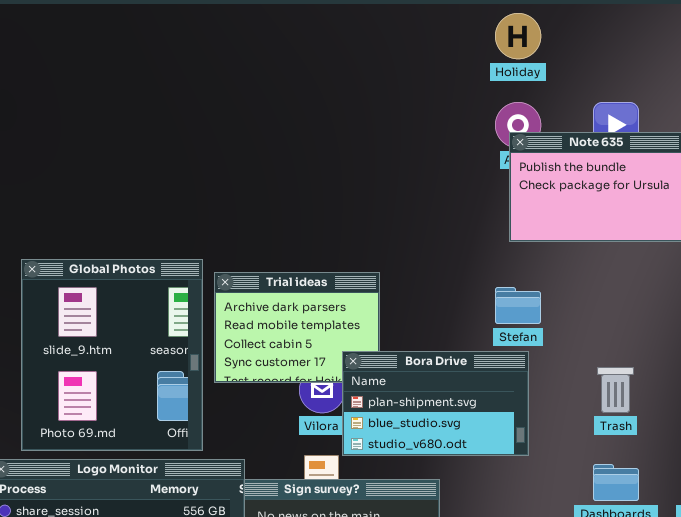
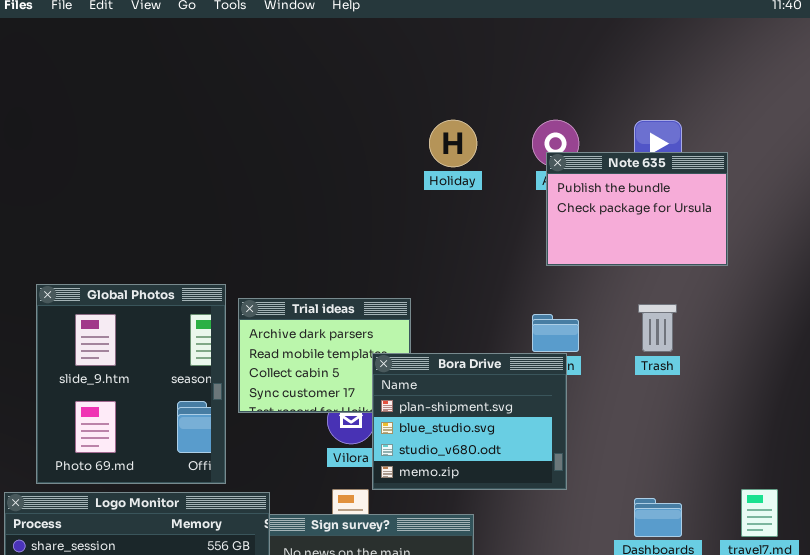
Holiday: [495,13,541,59] -> [429,120,477,167], moved
Bora Drive: [342,351,529,456] -> [372,353,567,490], resized
Trash: [597,367,634,413] -> [638,304,677,352], moved

